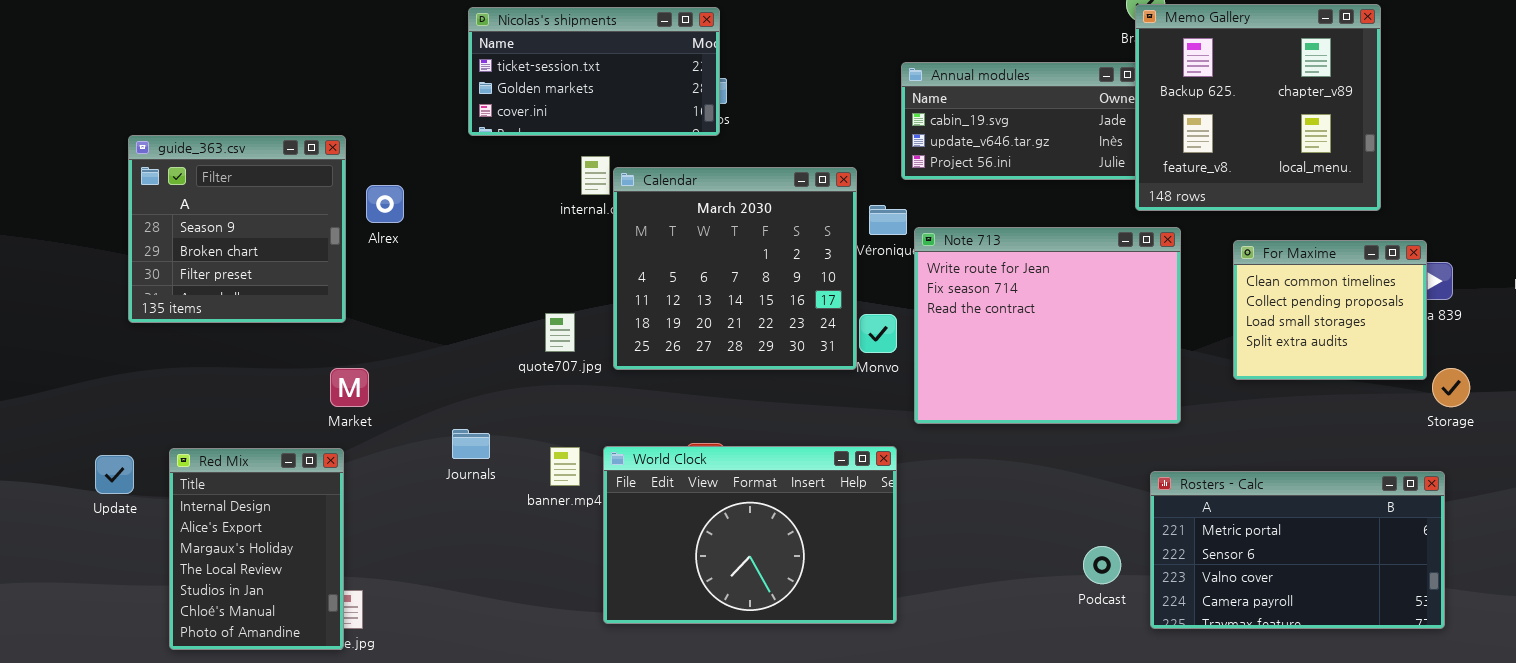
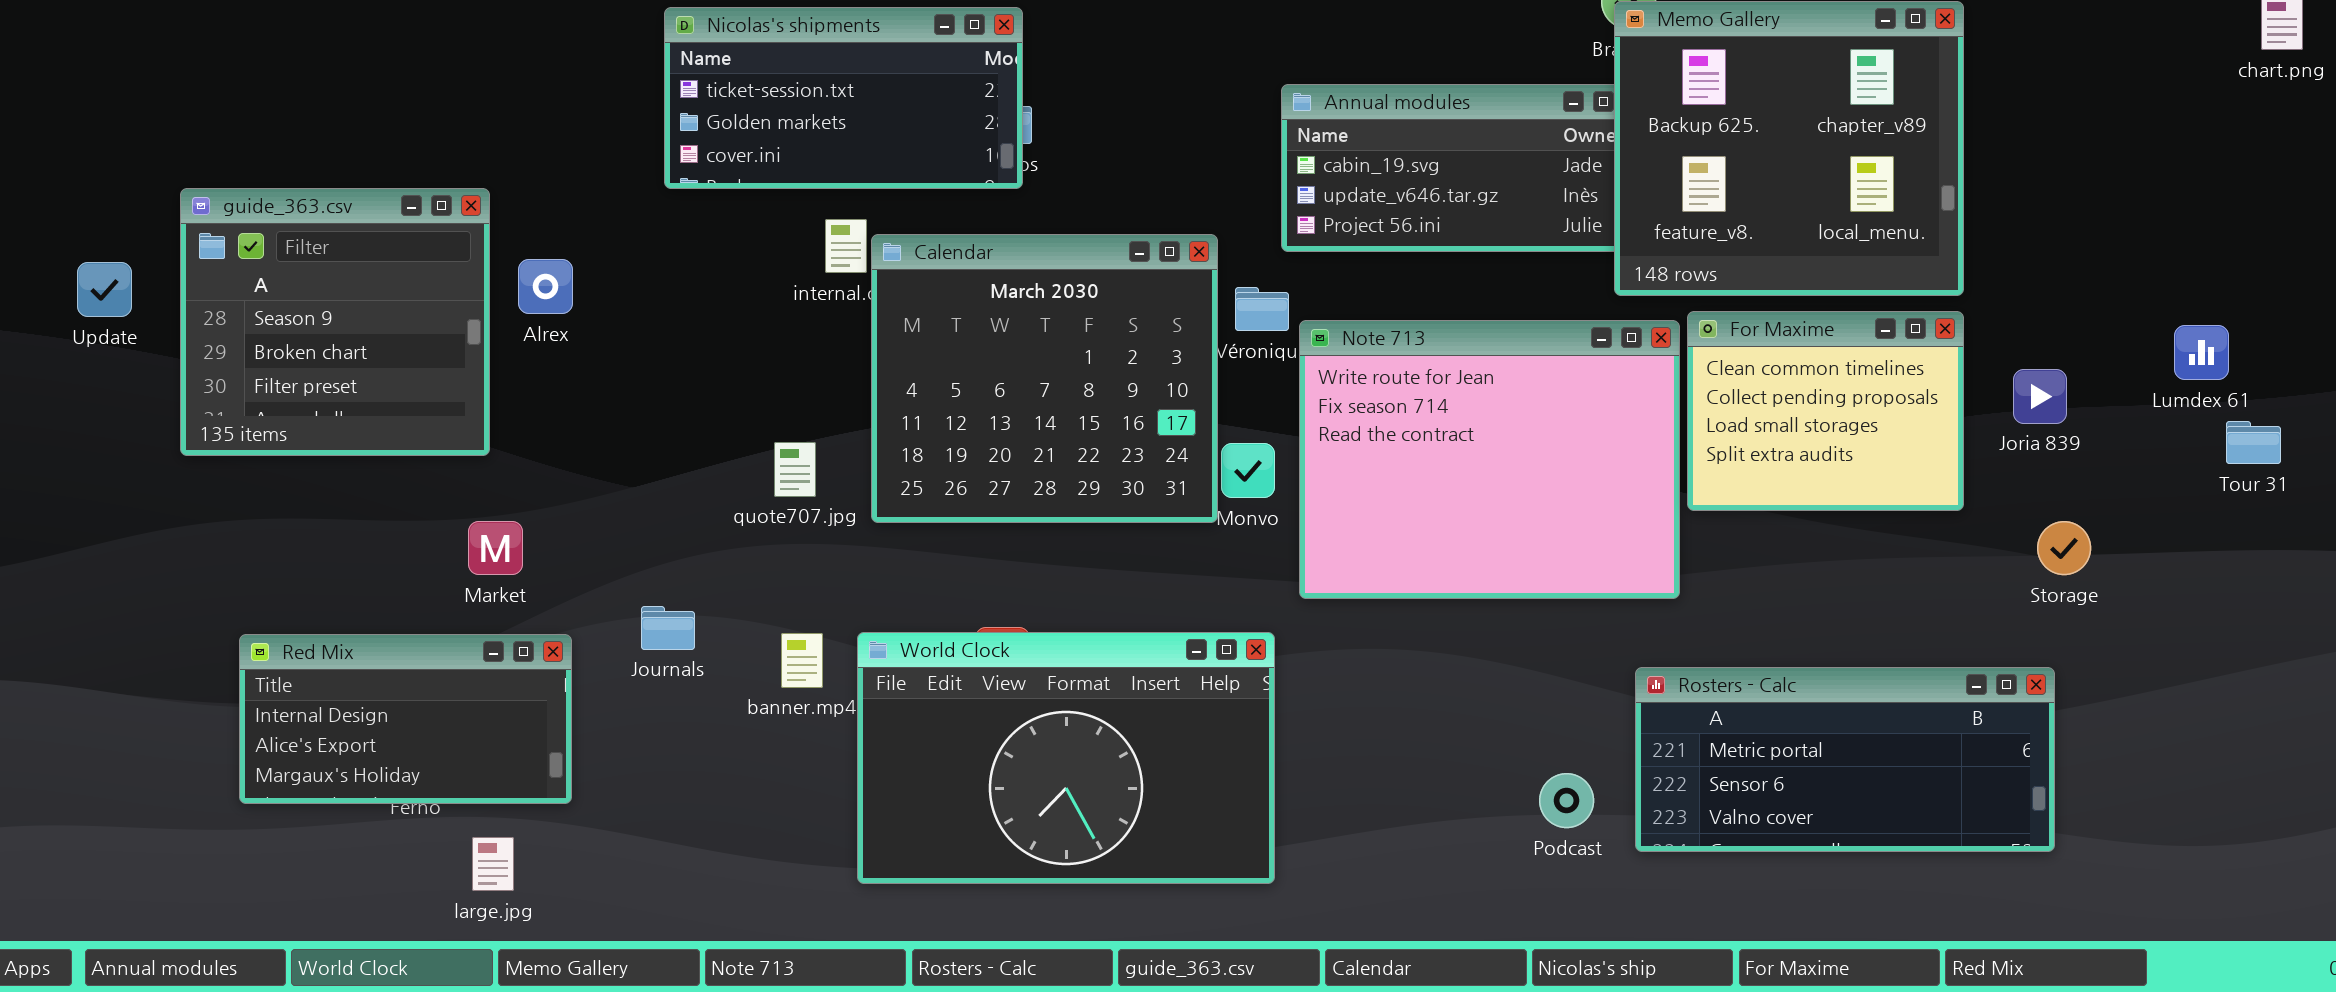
For Maxime: [1233,240,1427,380] -> [1687,311,1964,511], moved
Red Mix: [169,448,344,650] -> [239,634,572,804], resized
Update: [95,455,134,494] -> [77,262,132,317], moved
Rosters - Calc: [1150,471,1445,629] -> [1635,667,2055,852], resized

